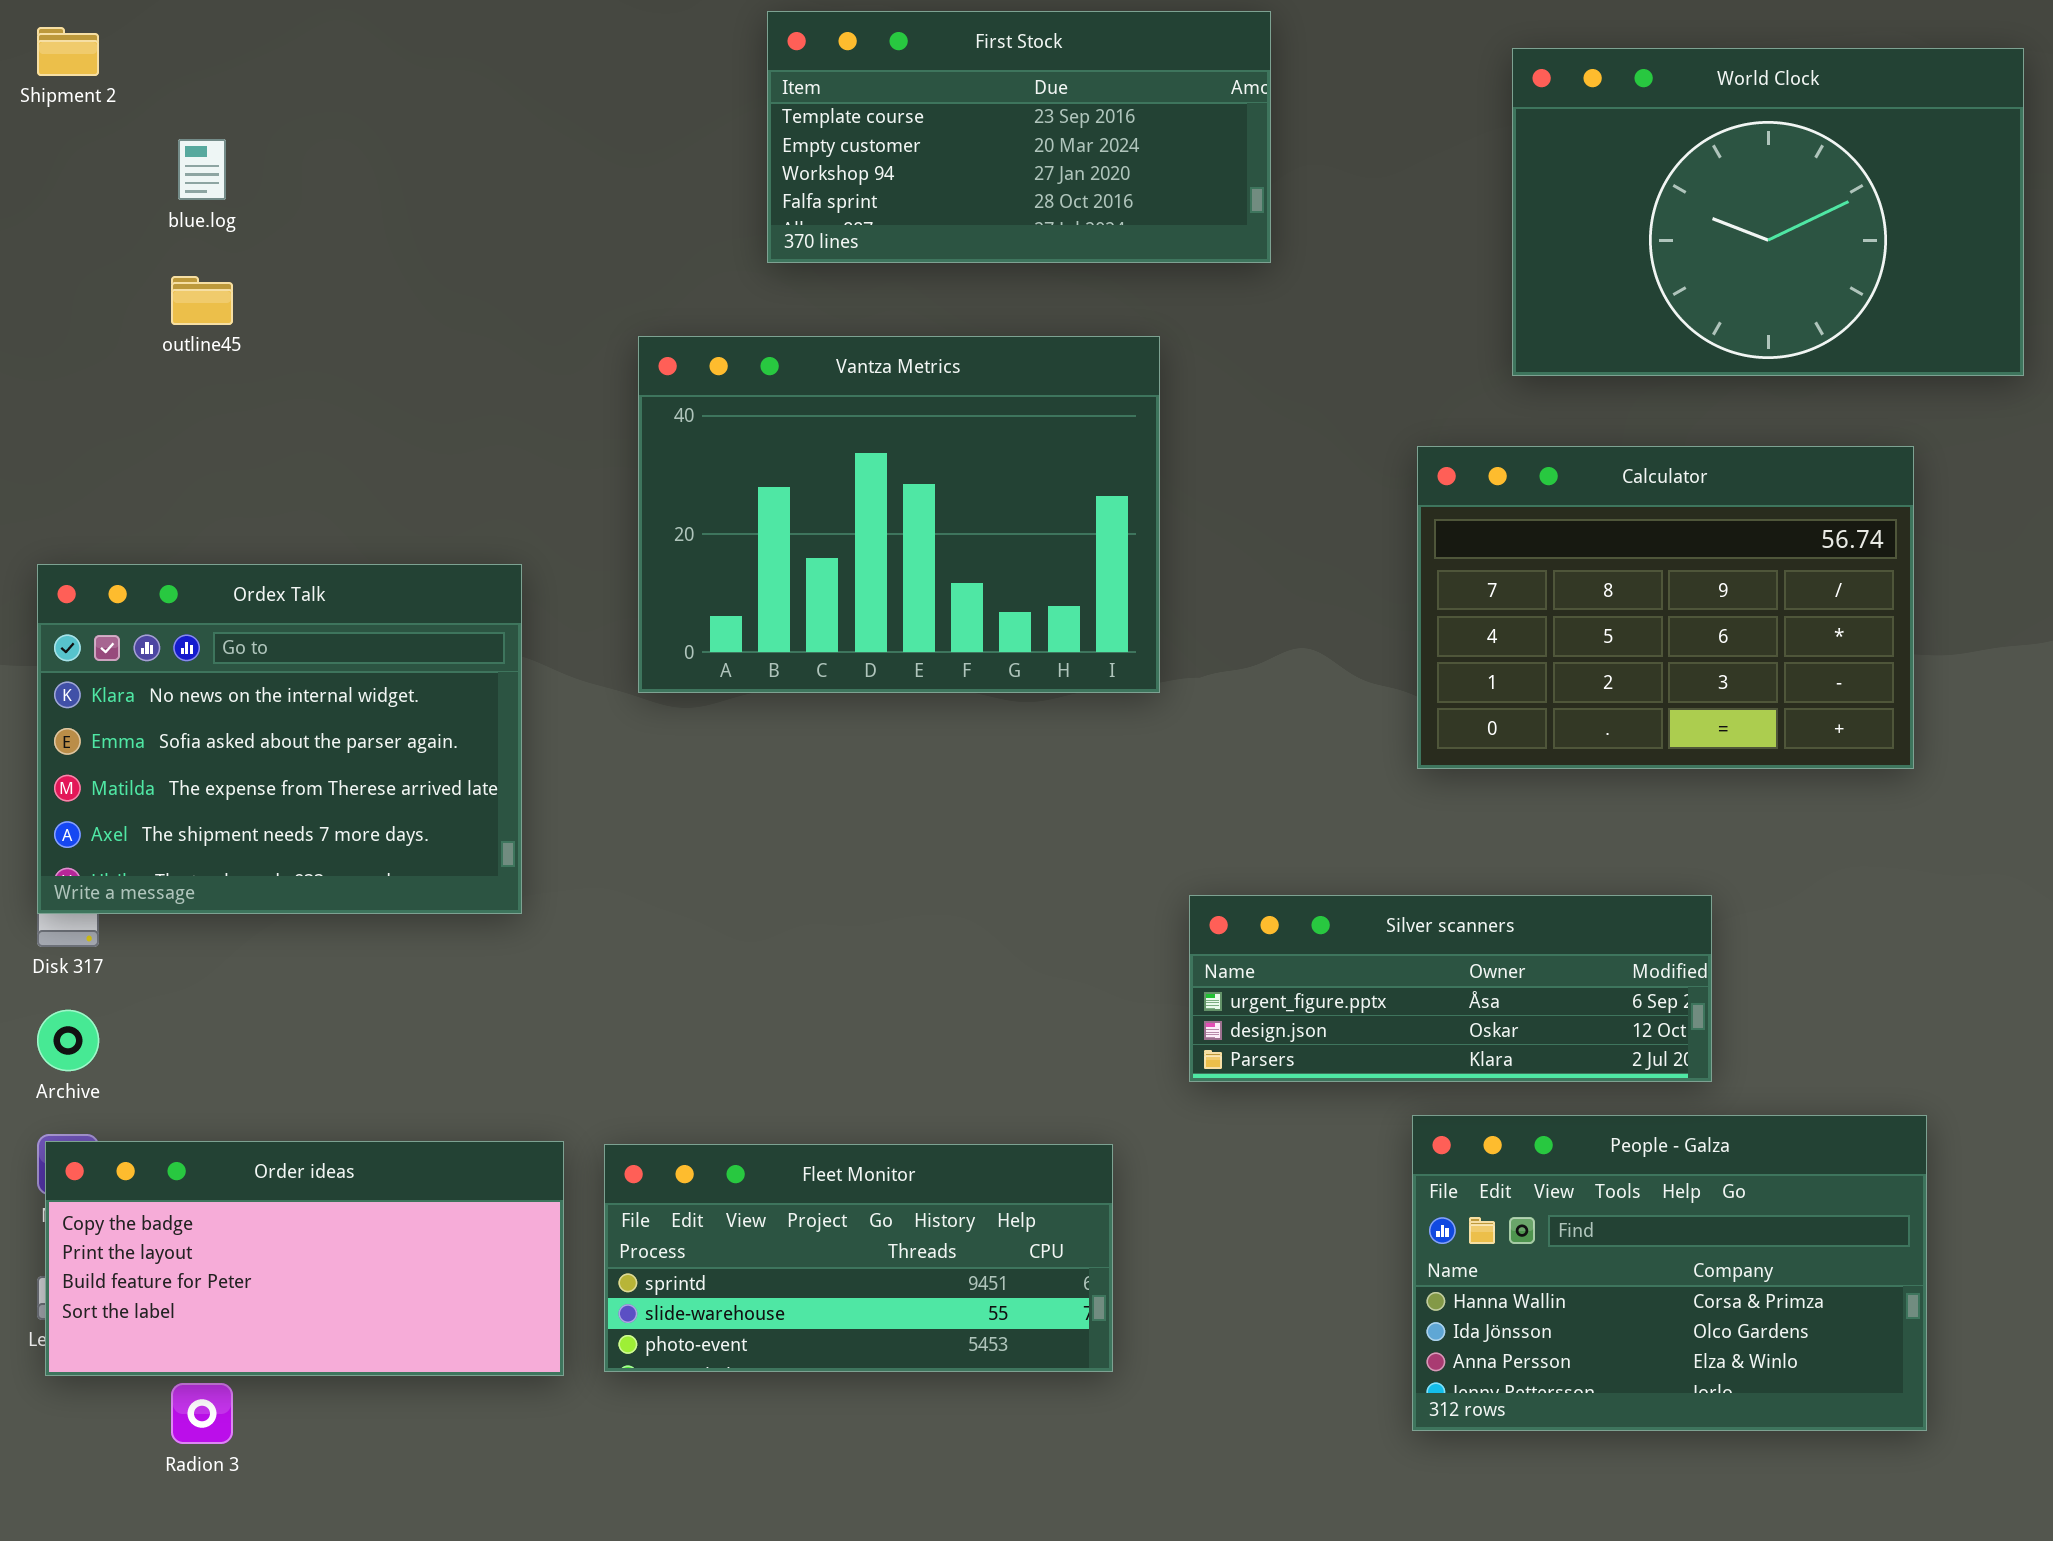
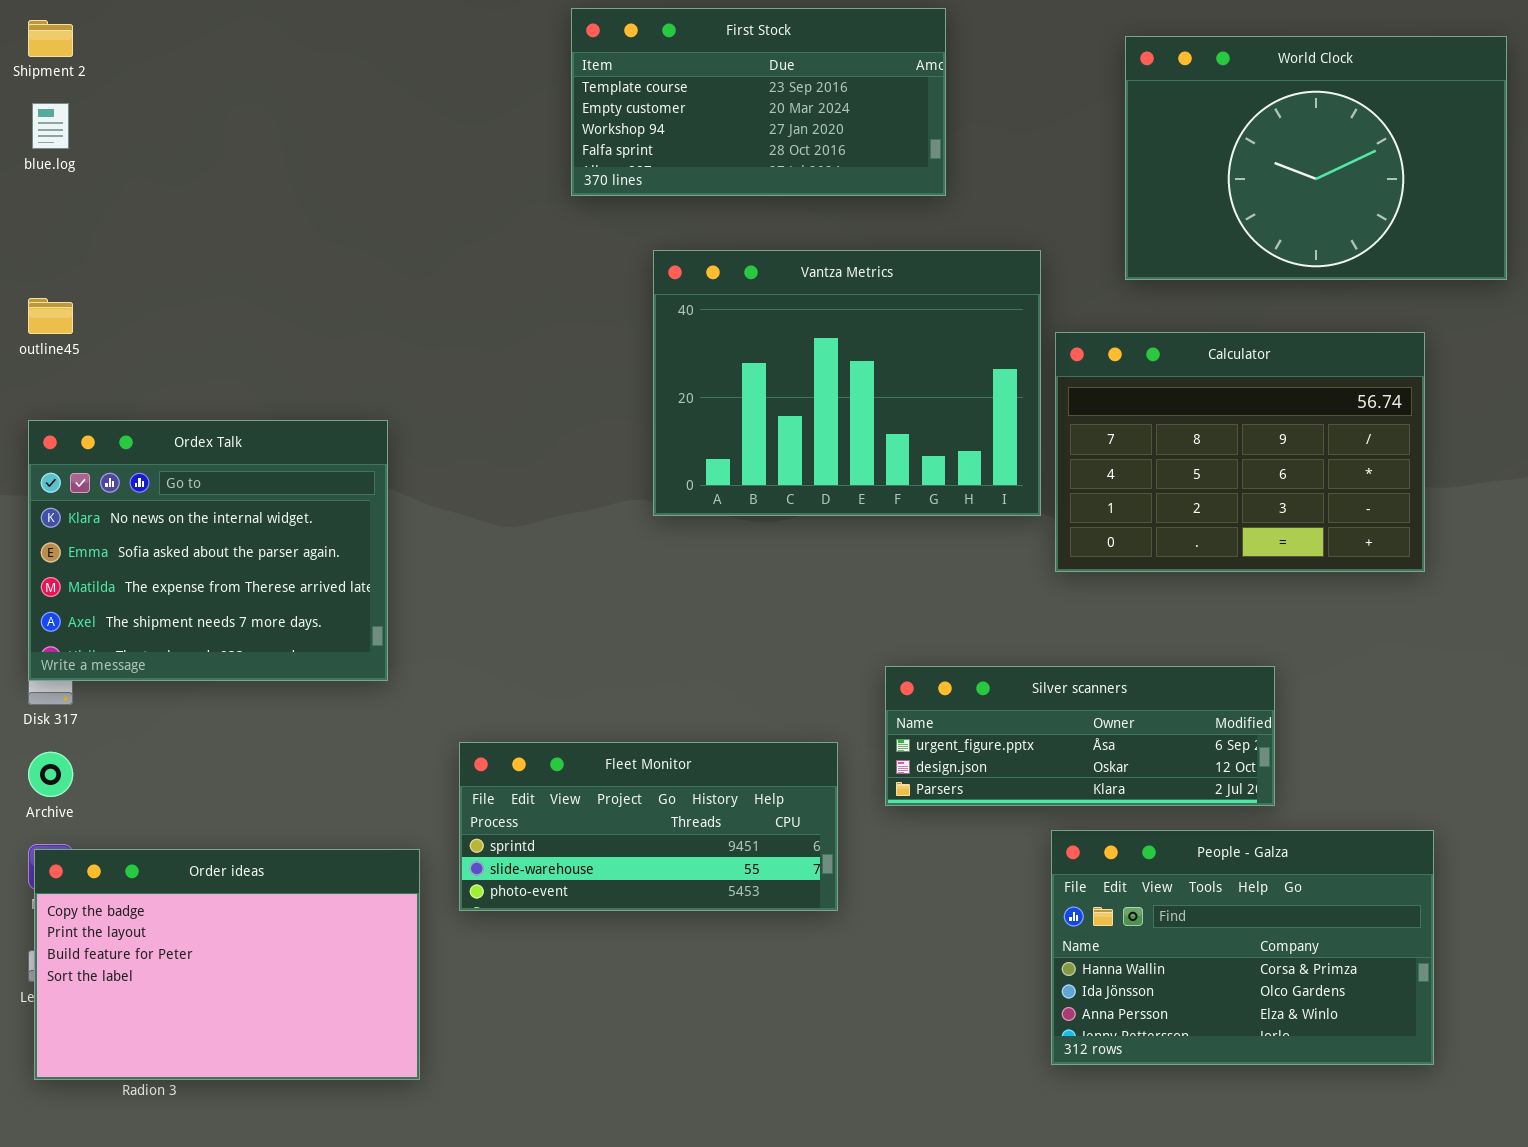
blue.log: [178,139,226,200] -> [32,103,69,149], moved
outline45: [171,276,233,325] -> [28,298,73,334], moved
Vantza Metrics: [638,336,1160,693] -> [653,250,1041,516], moved
Order ideas: [45,1141,564,1376] -> [34,849,420,1080], resized
Fleet Monitor: [604,1144,1113,1372] -> [459,742,838,911], moved

